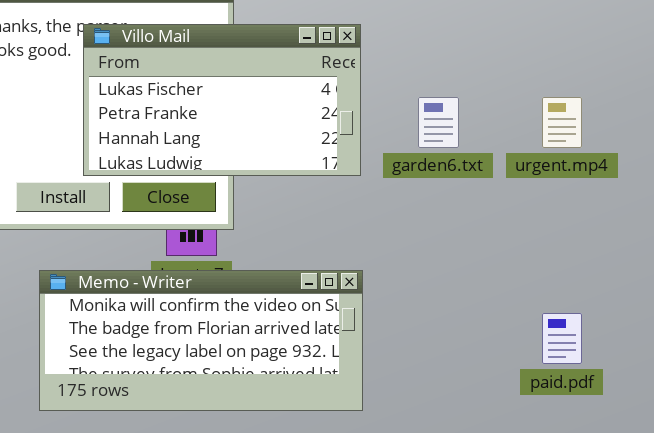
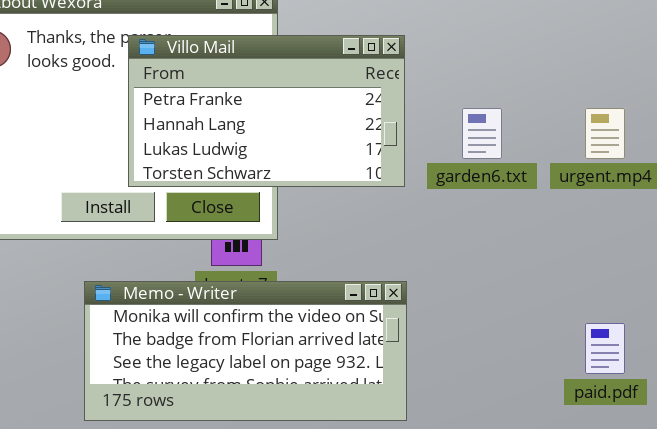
Villo Mail: [83,24,361,176] -> [128,35,405,187], scrolled down 1 row

